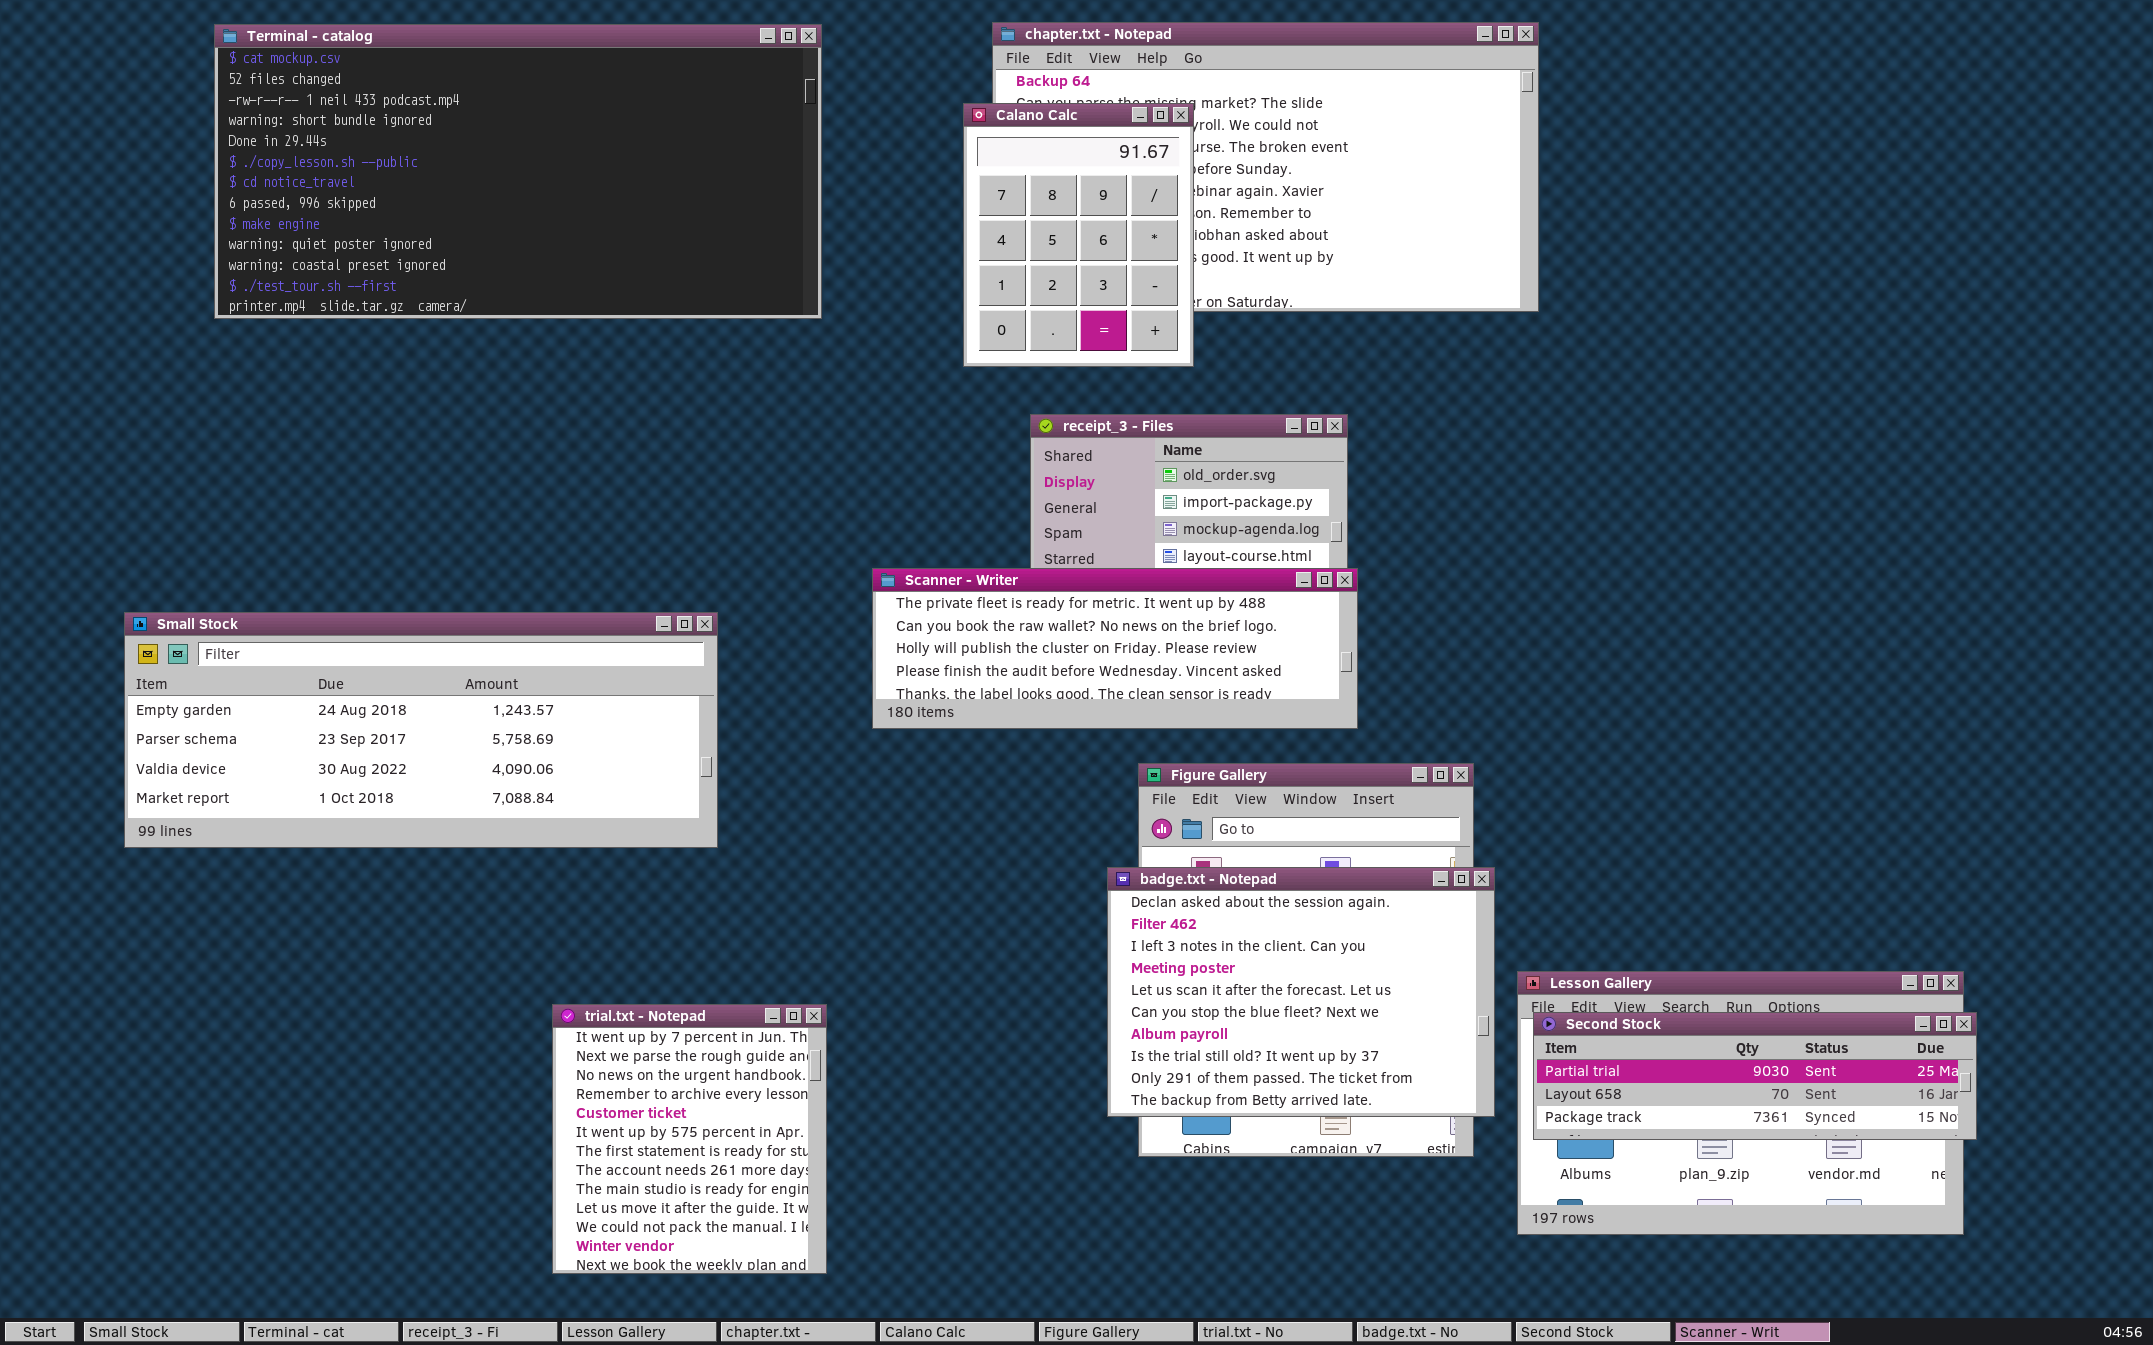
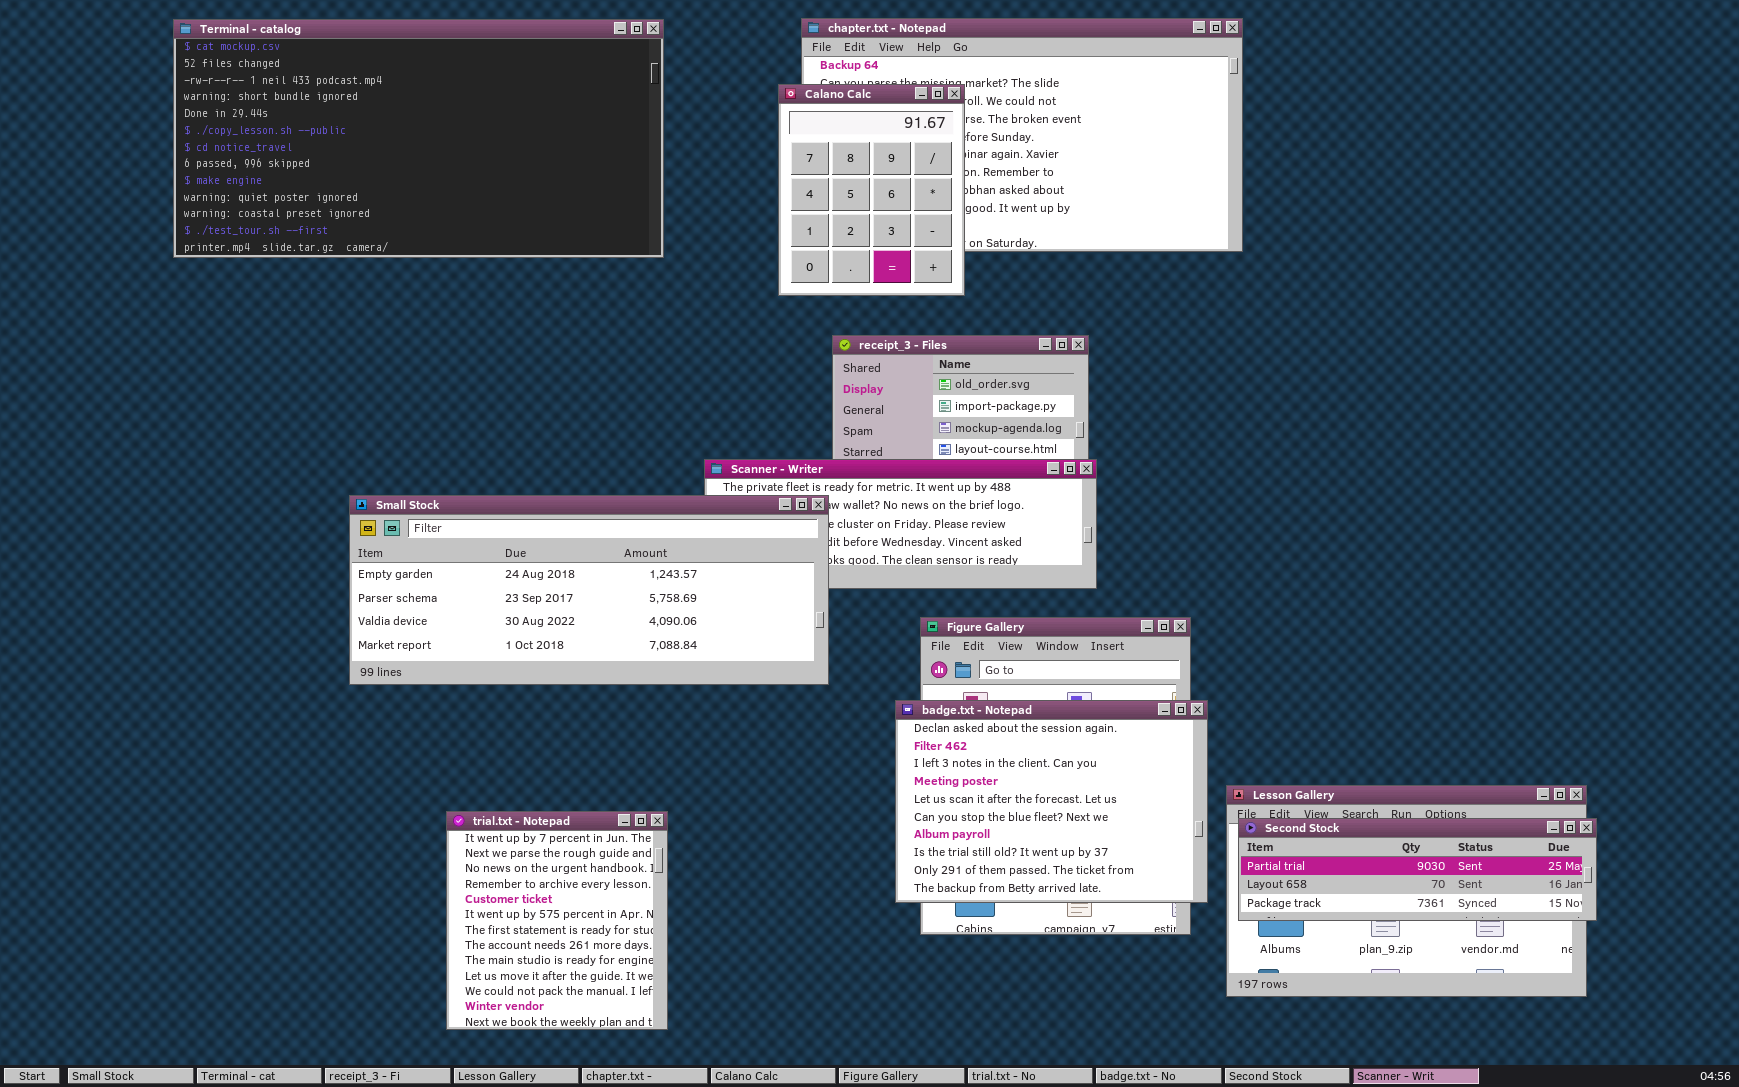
Small Stock: [124,612,718,848] -> [349,495,829,685], moved

